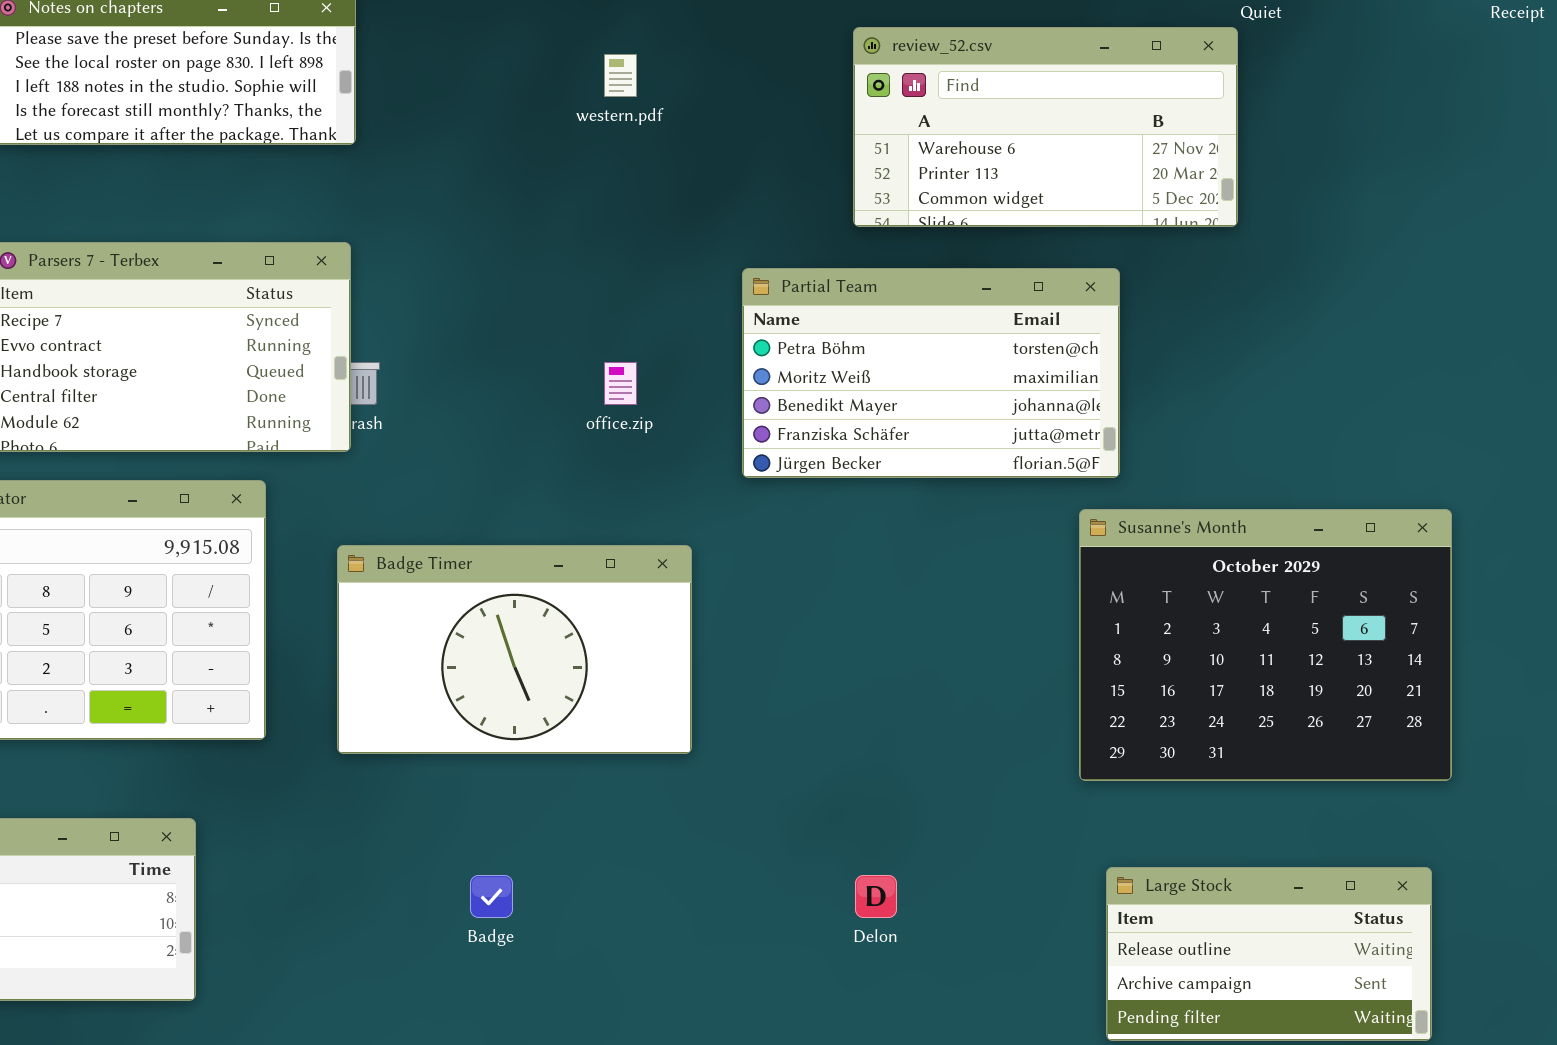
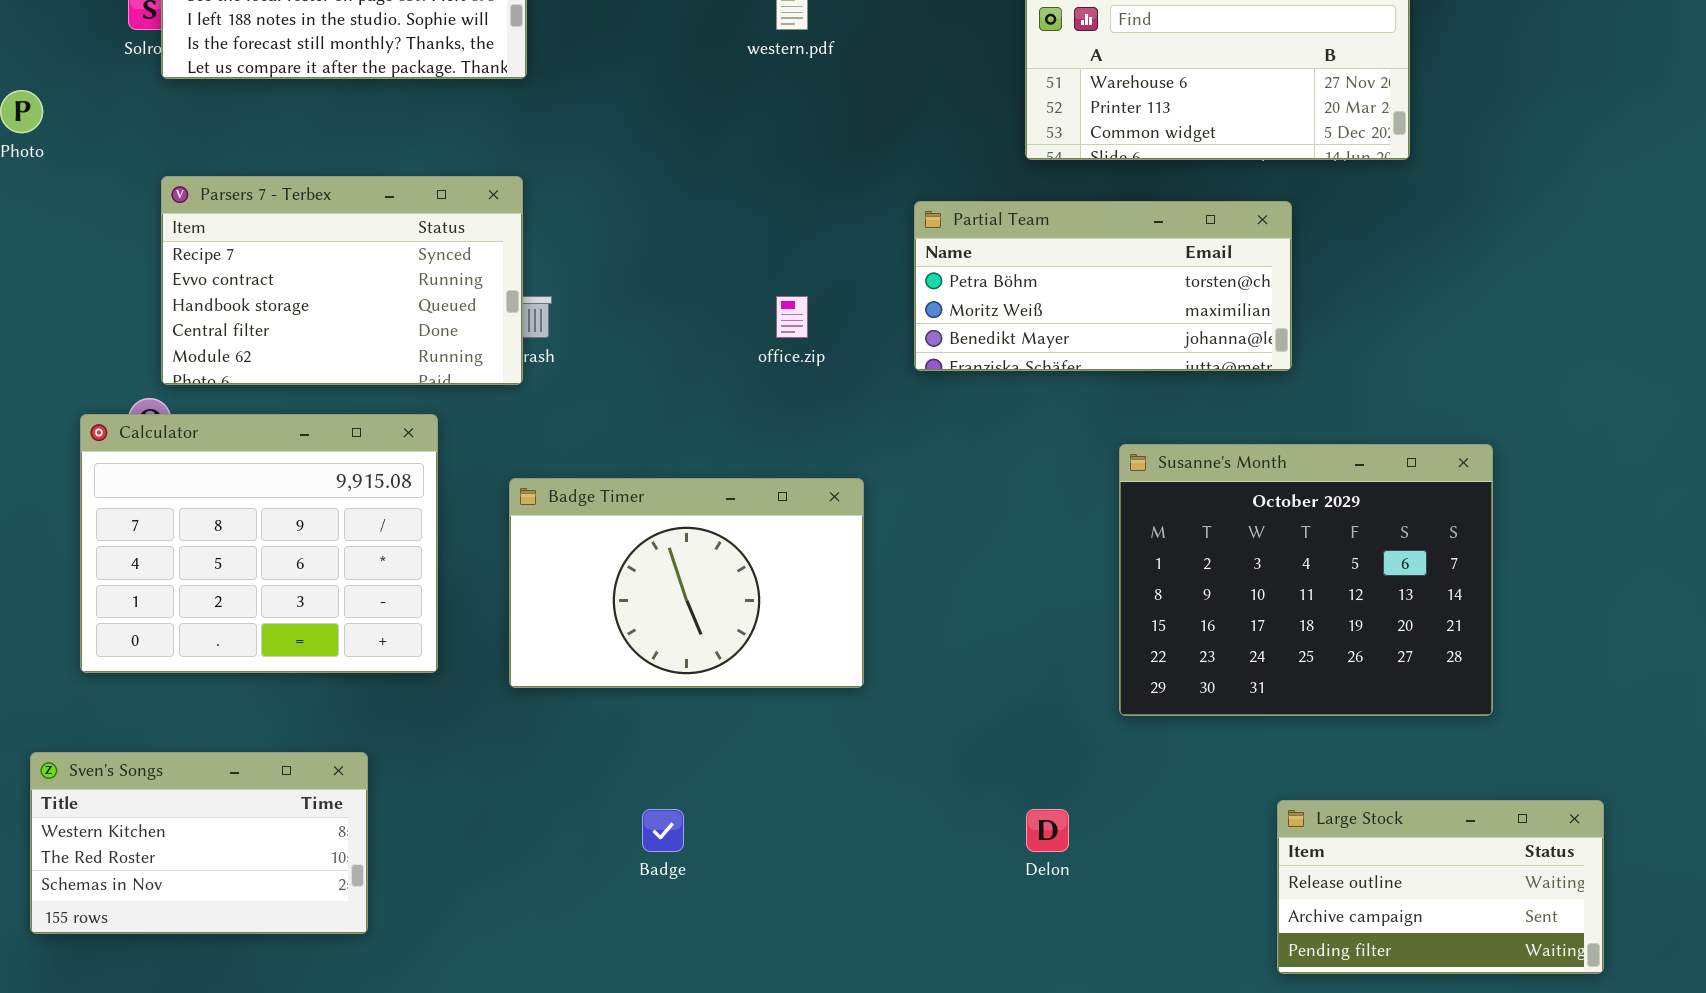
Partial Team: [742,268,1120,478] -> [914,201,1292,371], resized
Susanne's Month: [1079,509,1452,781] -> [1119,444,1493,716], moved

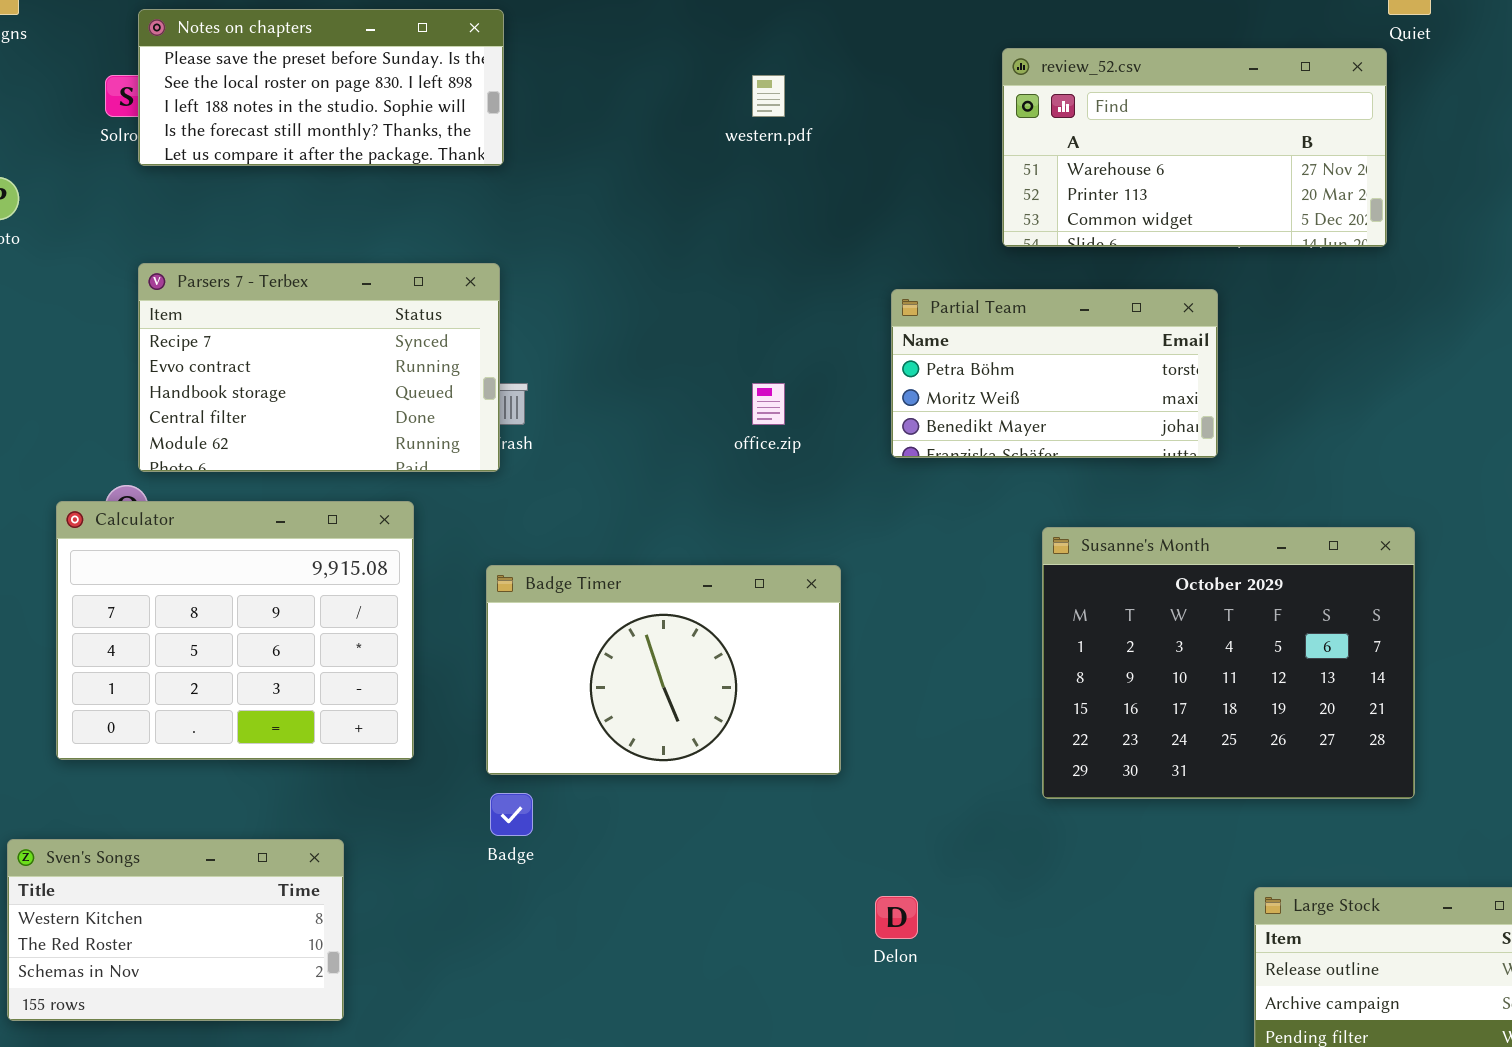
Partial Team: [914,201,1292,371] -> [891,289,1218,458], resized
Susanne's Month: [1119,444,1493,716] -> [1042,527,1415,799], moved
Badge: [642,809,684,852] -> [490,793,533,836], moved
Delon: [1026,809,1069,852] -> [875,896,918,939], moved

